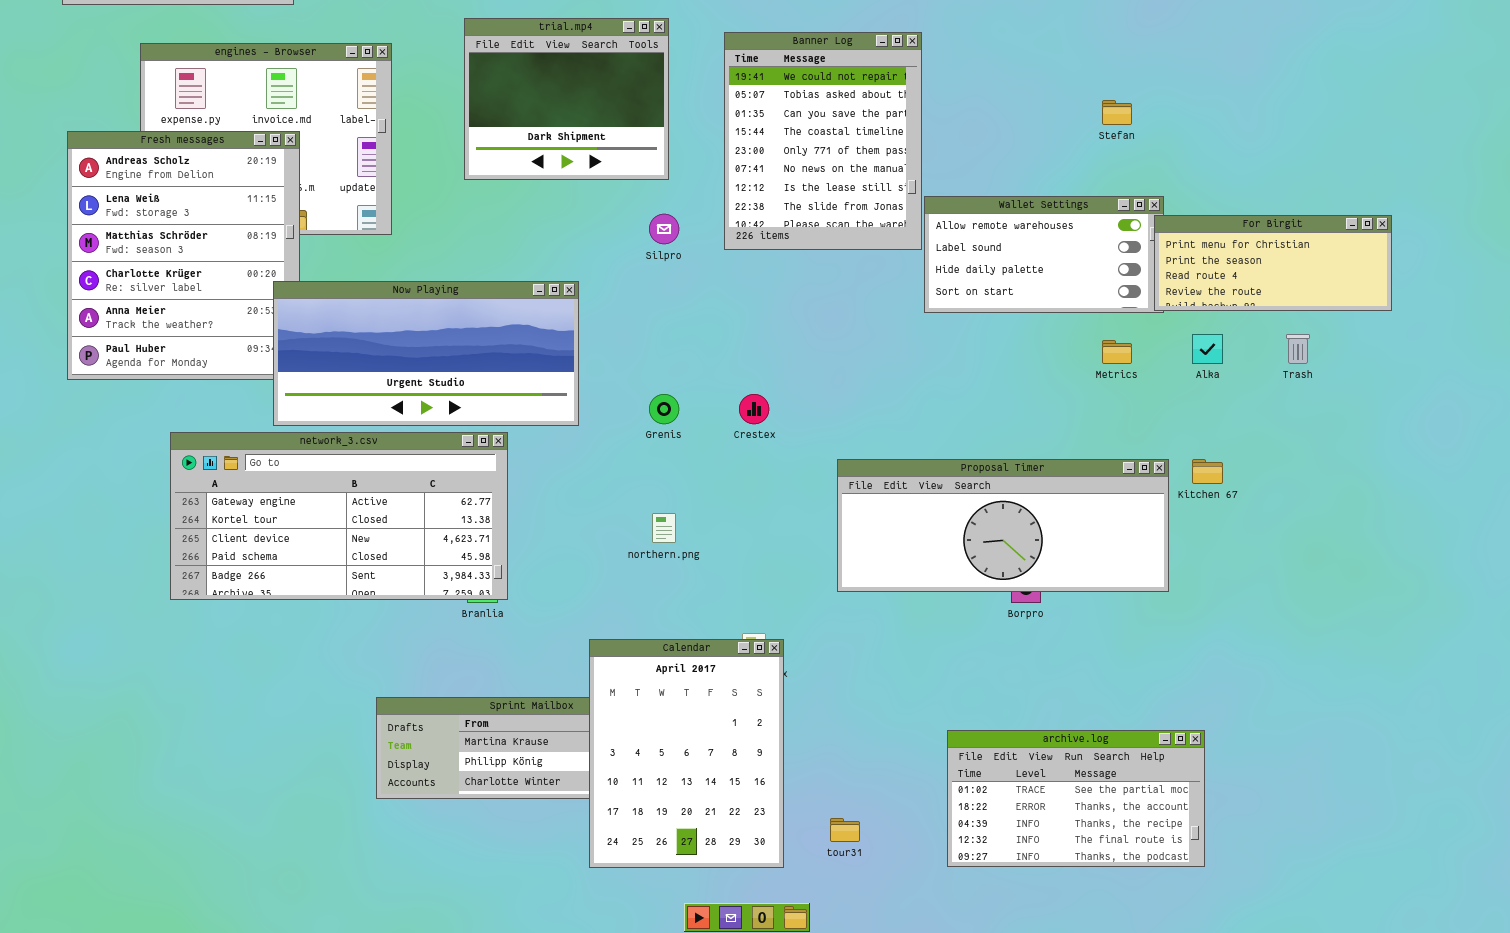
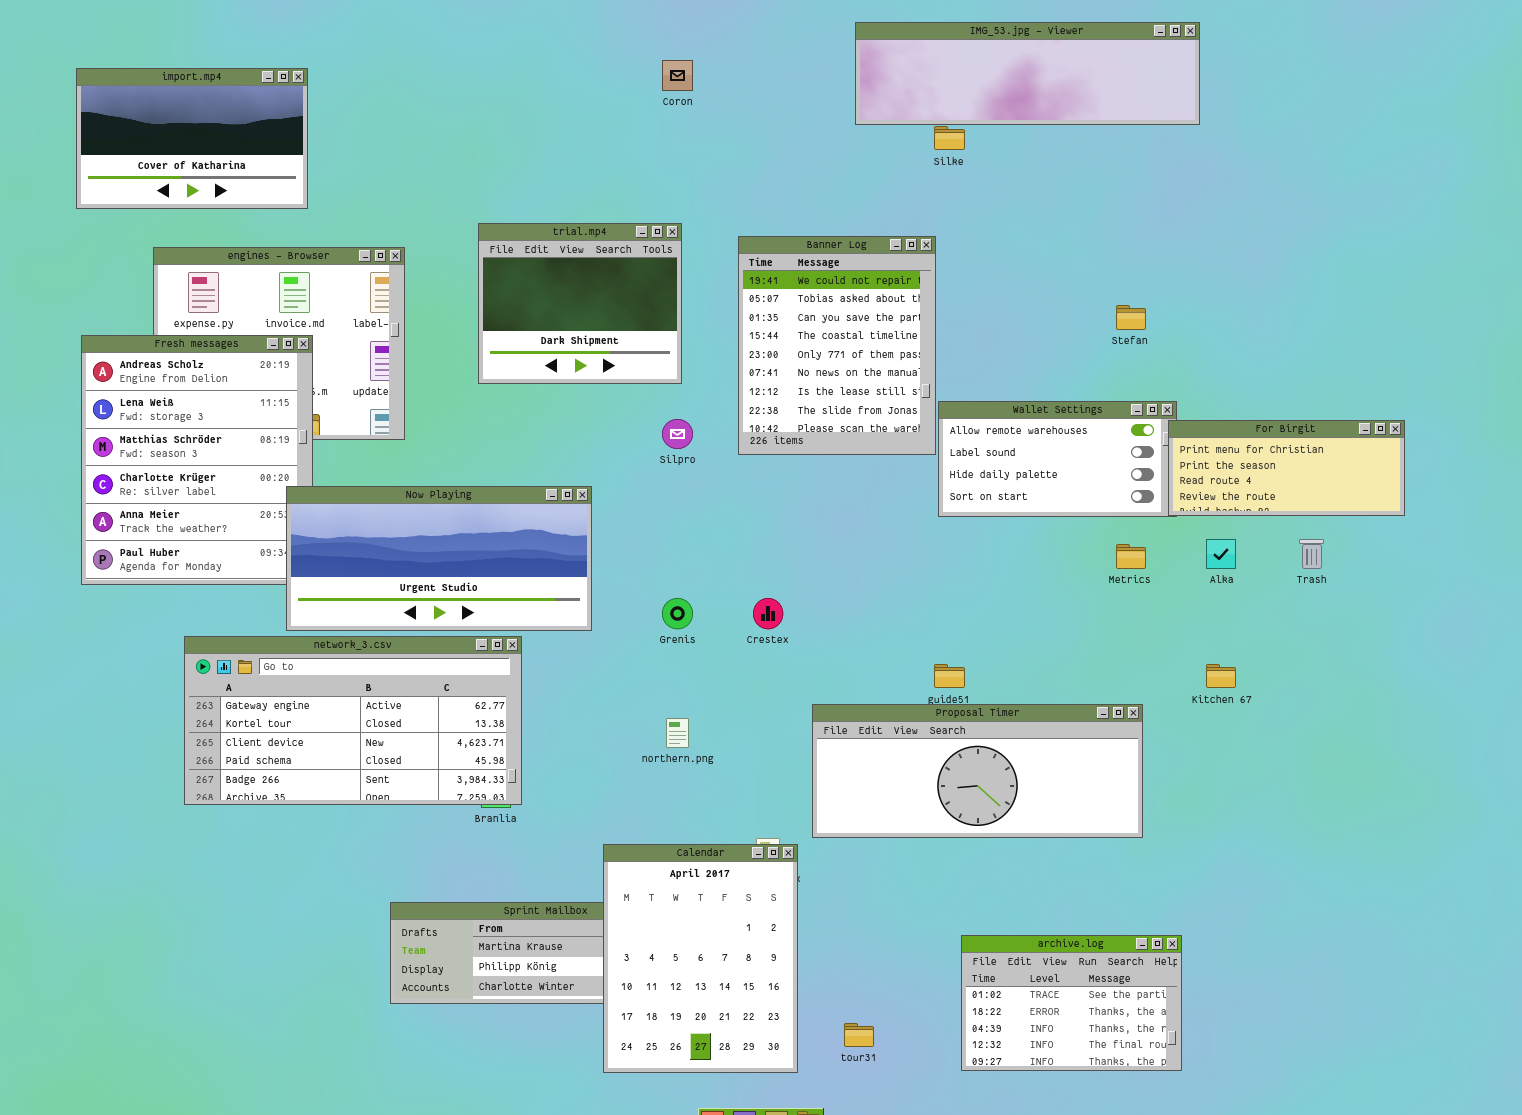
Proposal Timer: [837,459,1169,592] -> [812,704,1143,838], moved
archive.log: [947,730,1205,867] -> [961,935,1182,1071], resized

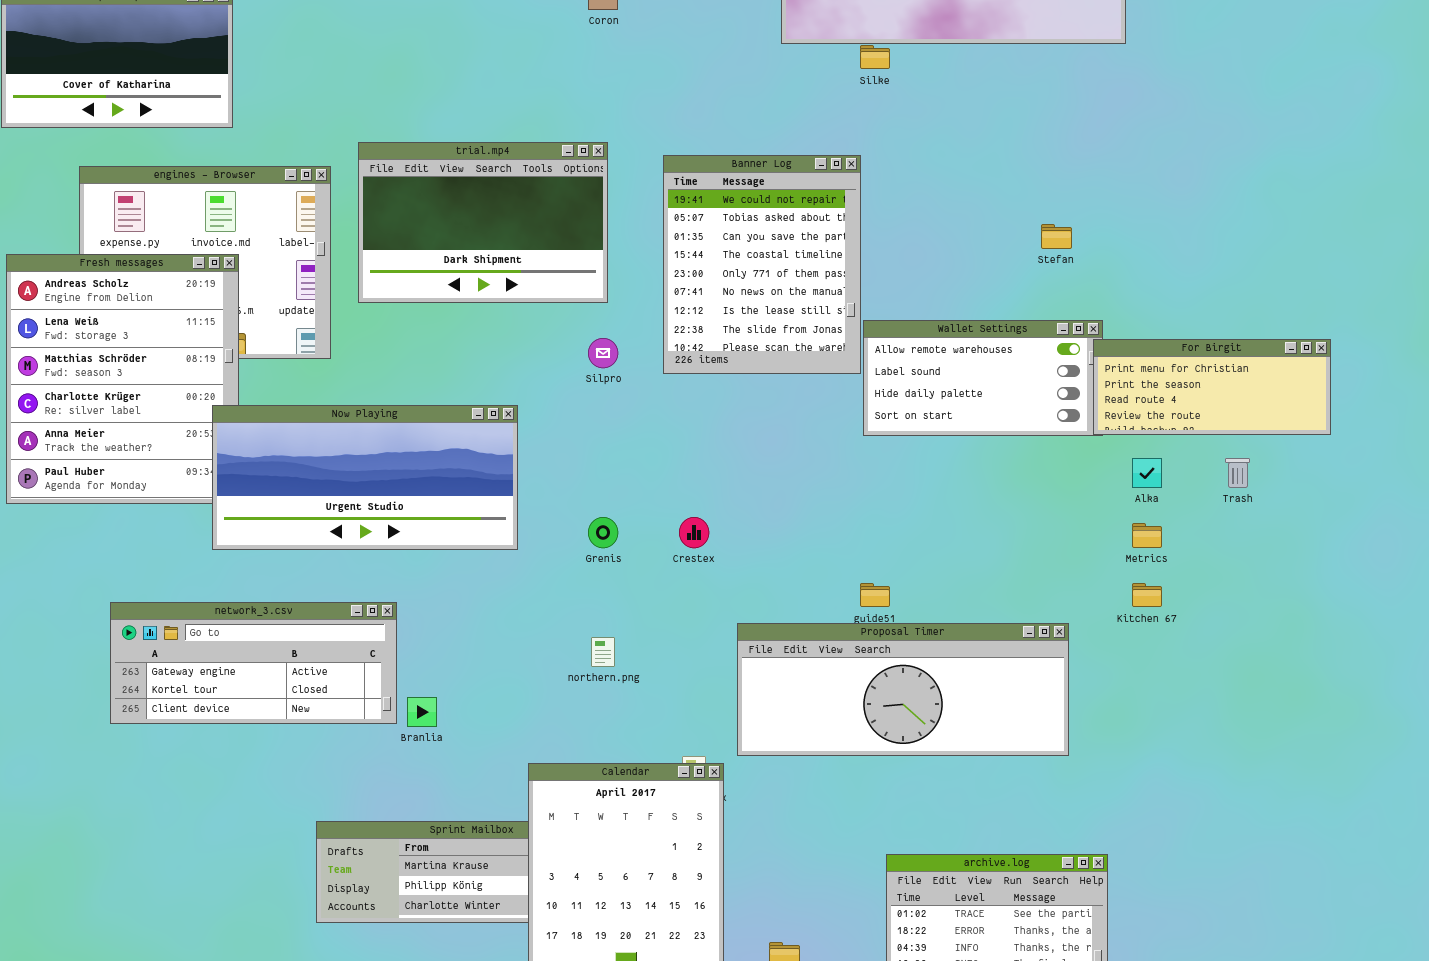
trial.mp4: [478,223,682,384] -> [358,142,608,303], resized
Metrics: [1116,544,1146,569] -> [1132,523,1162,548], moved
network_3.csv: [184,636,522,805] -> [110,602,397,724], resized

